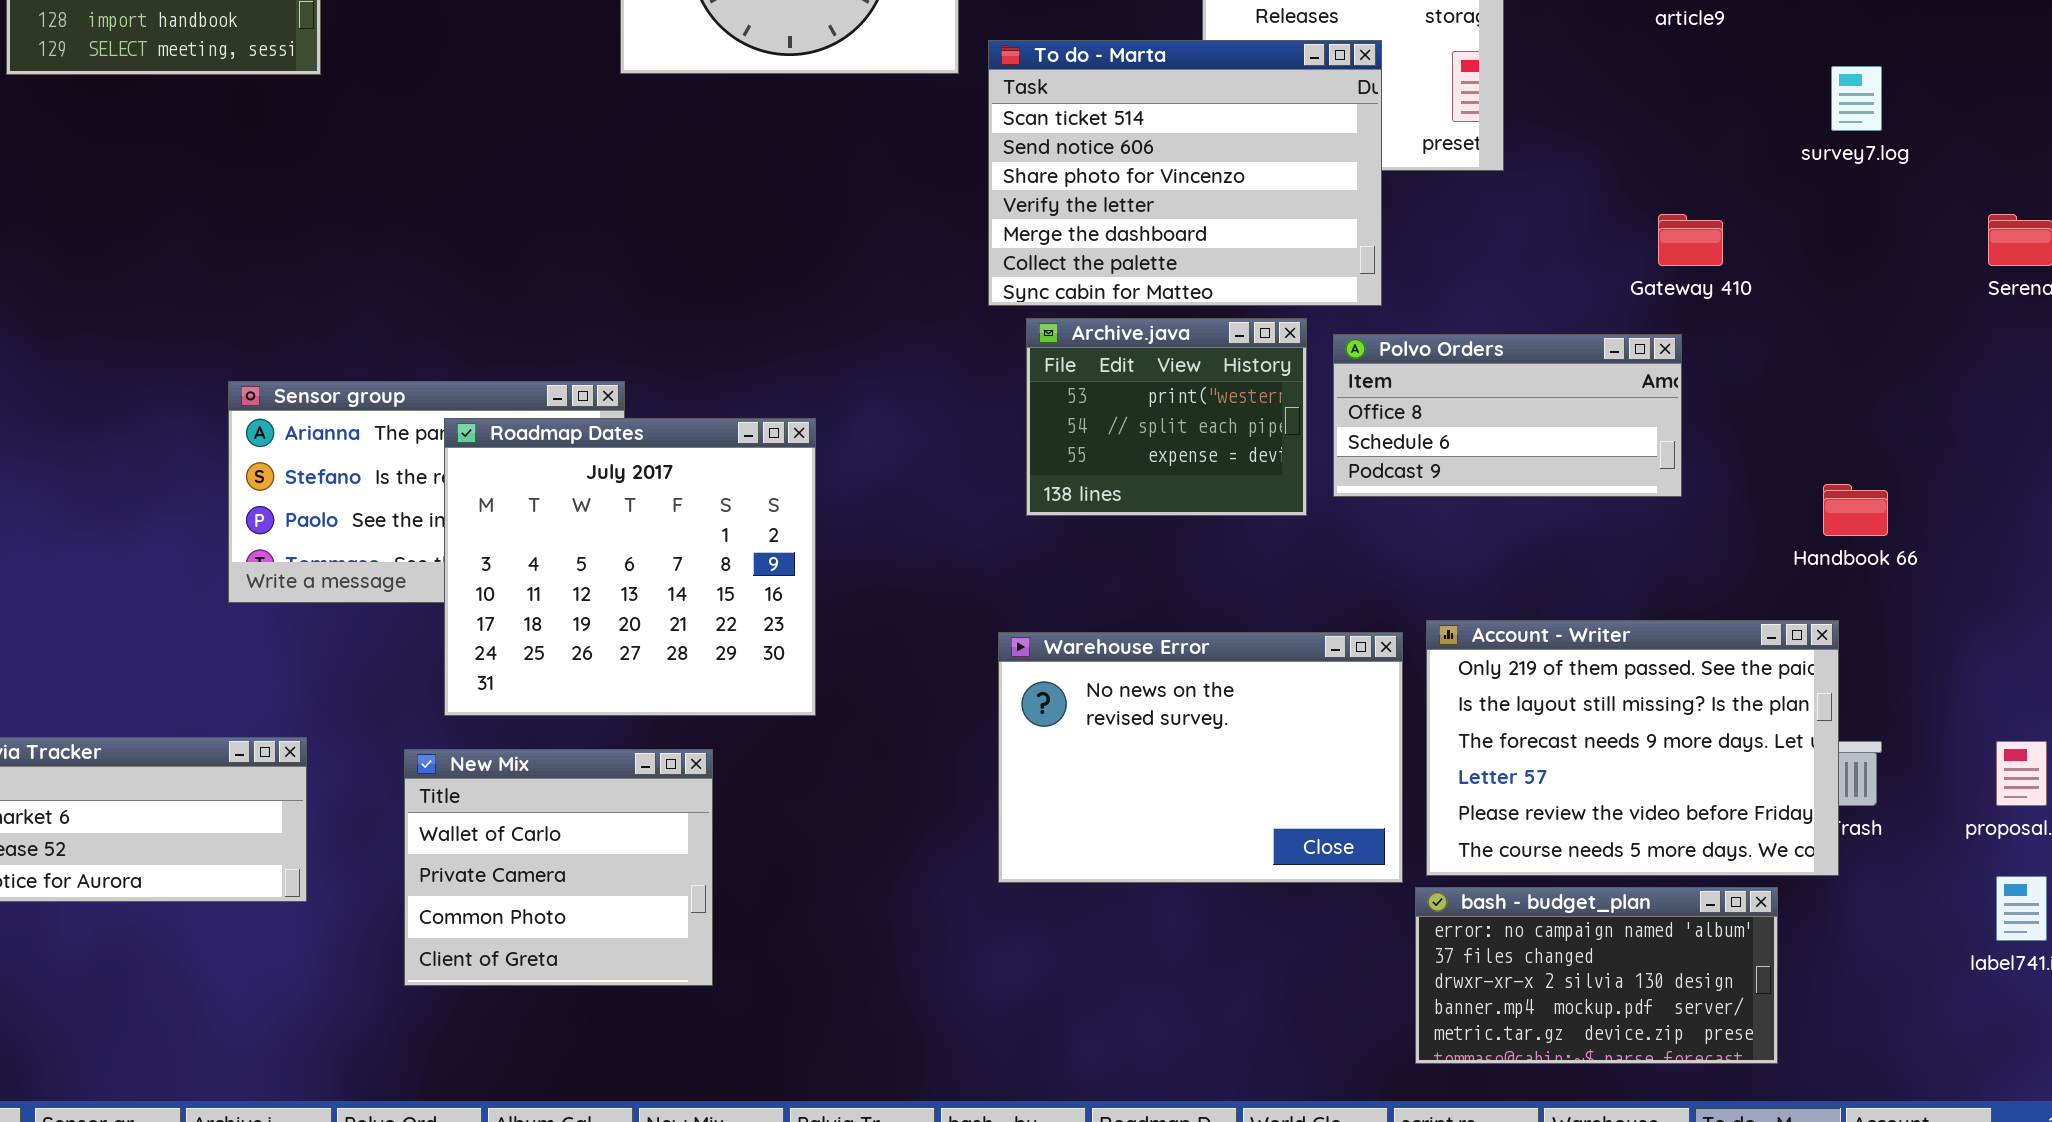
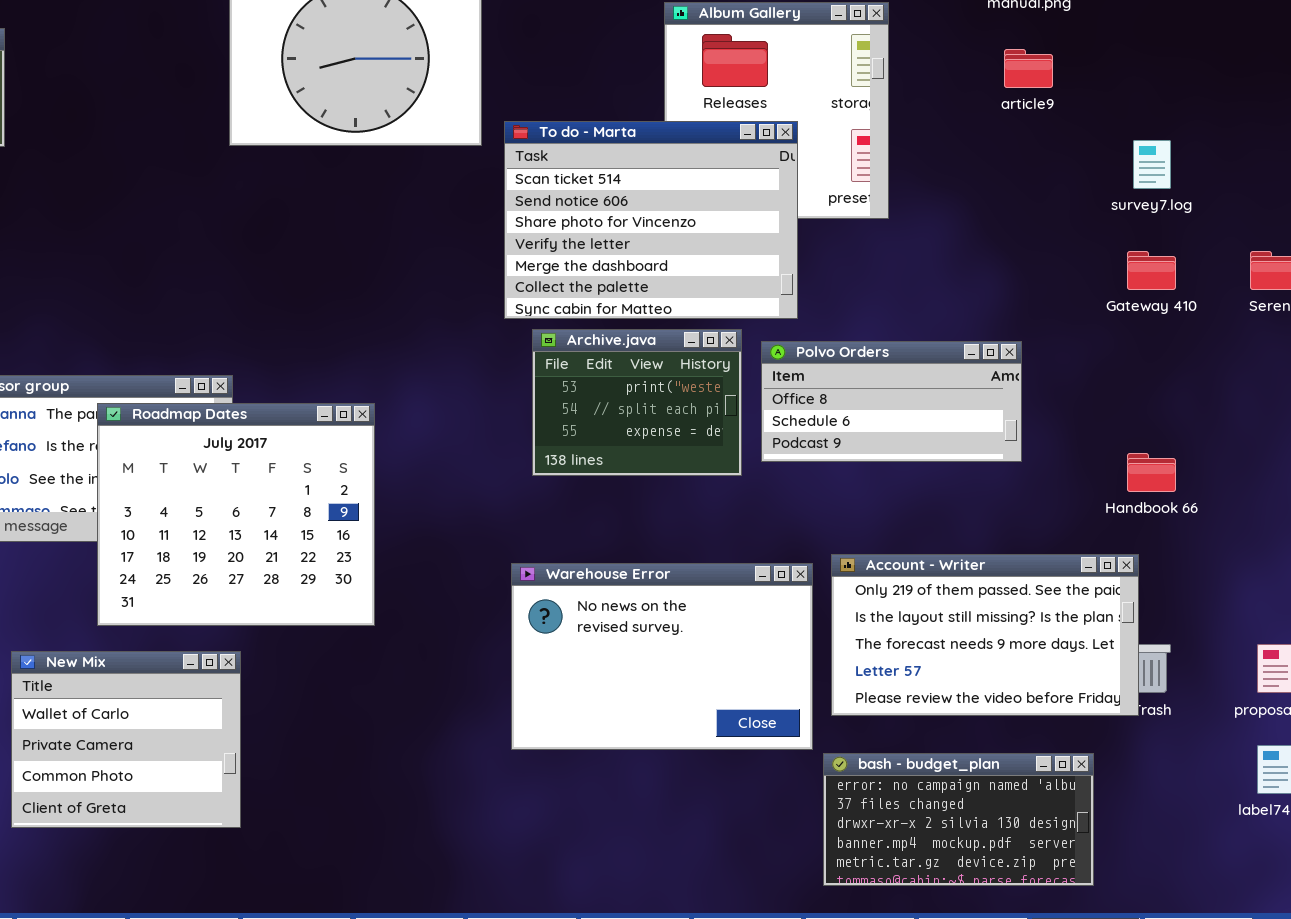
Gateway 410: [1658,214,1723,266] -> [1127,251,1176,290], moved
Account - Writer: [1426,620,1839,876] -> [831,554,1139,716], resized
New Mix: [404,749,713,986] -> [11,651,241,828], moved

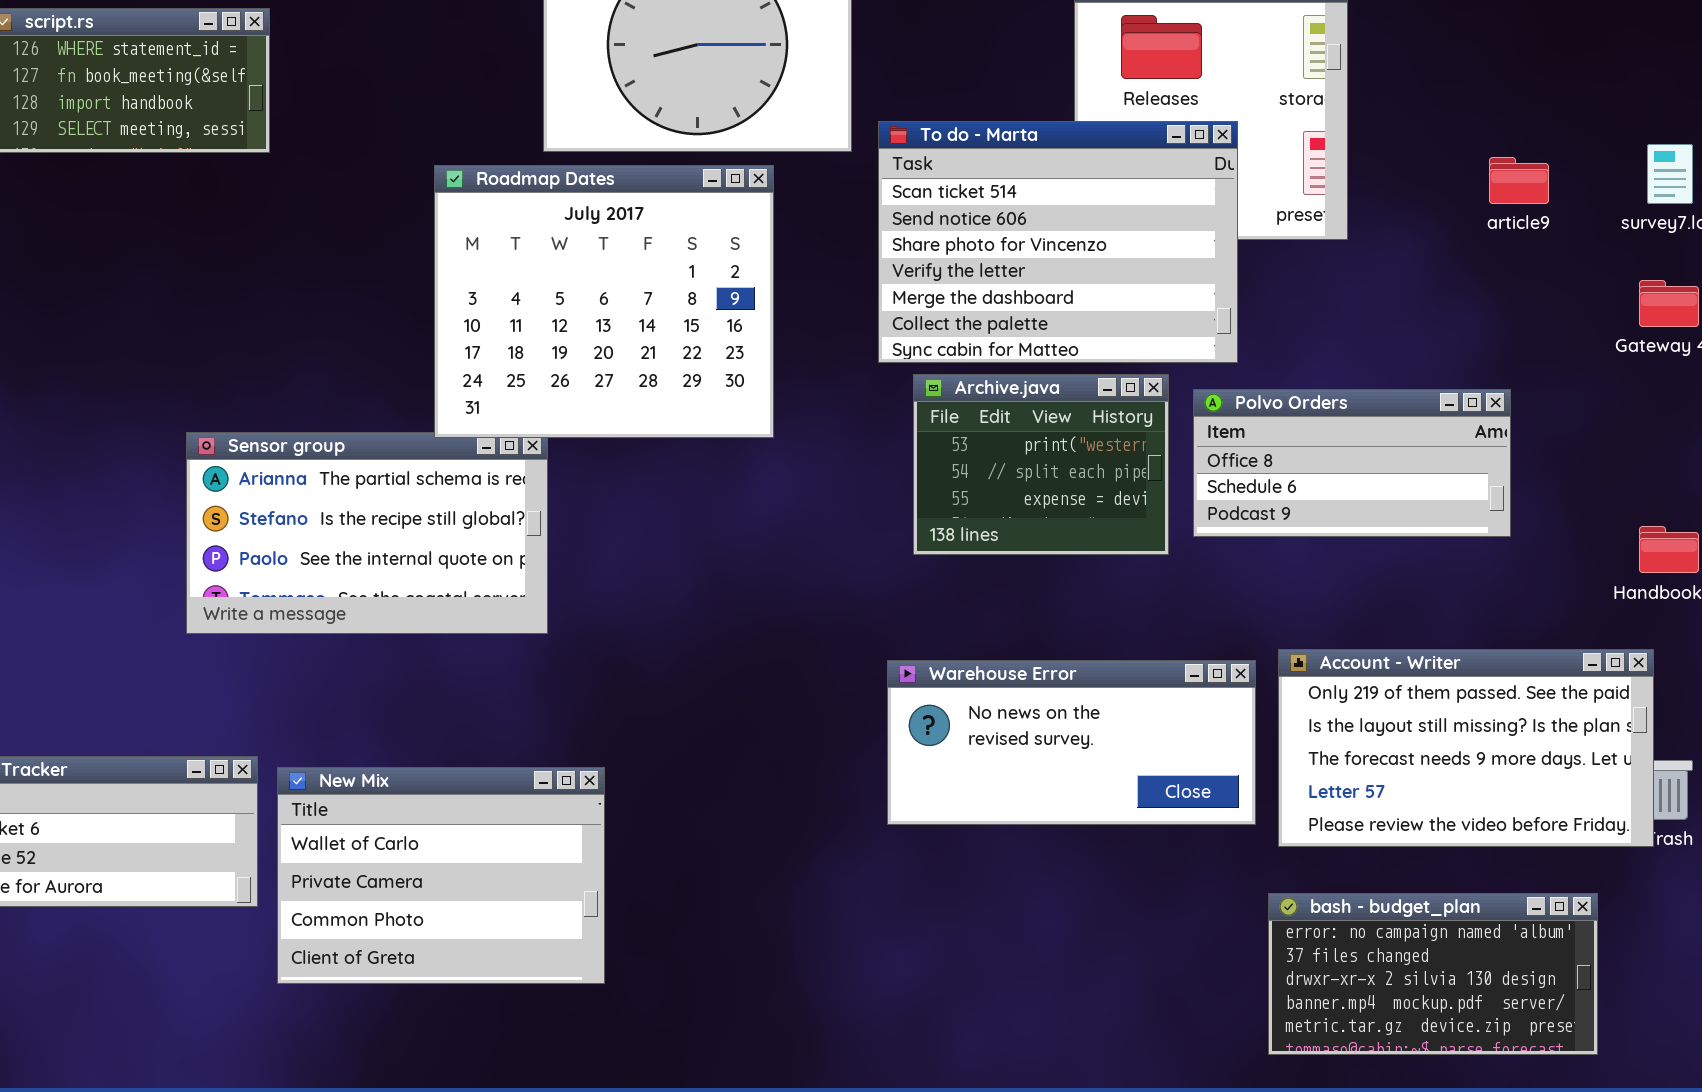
article9: [1004,49,1053,88] -> [1489,157,1549,204], moved
Roadmap Dates: [97,403,375,626] -> [434,165,774,438], moved
Warehouse Error: [511,563,813,750] -> [887,660,1256,825], resized
New Mix: [11,651,241,828] -> [277,767,605,984], resized

